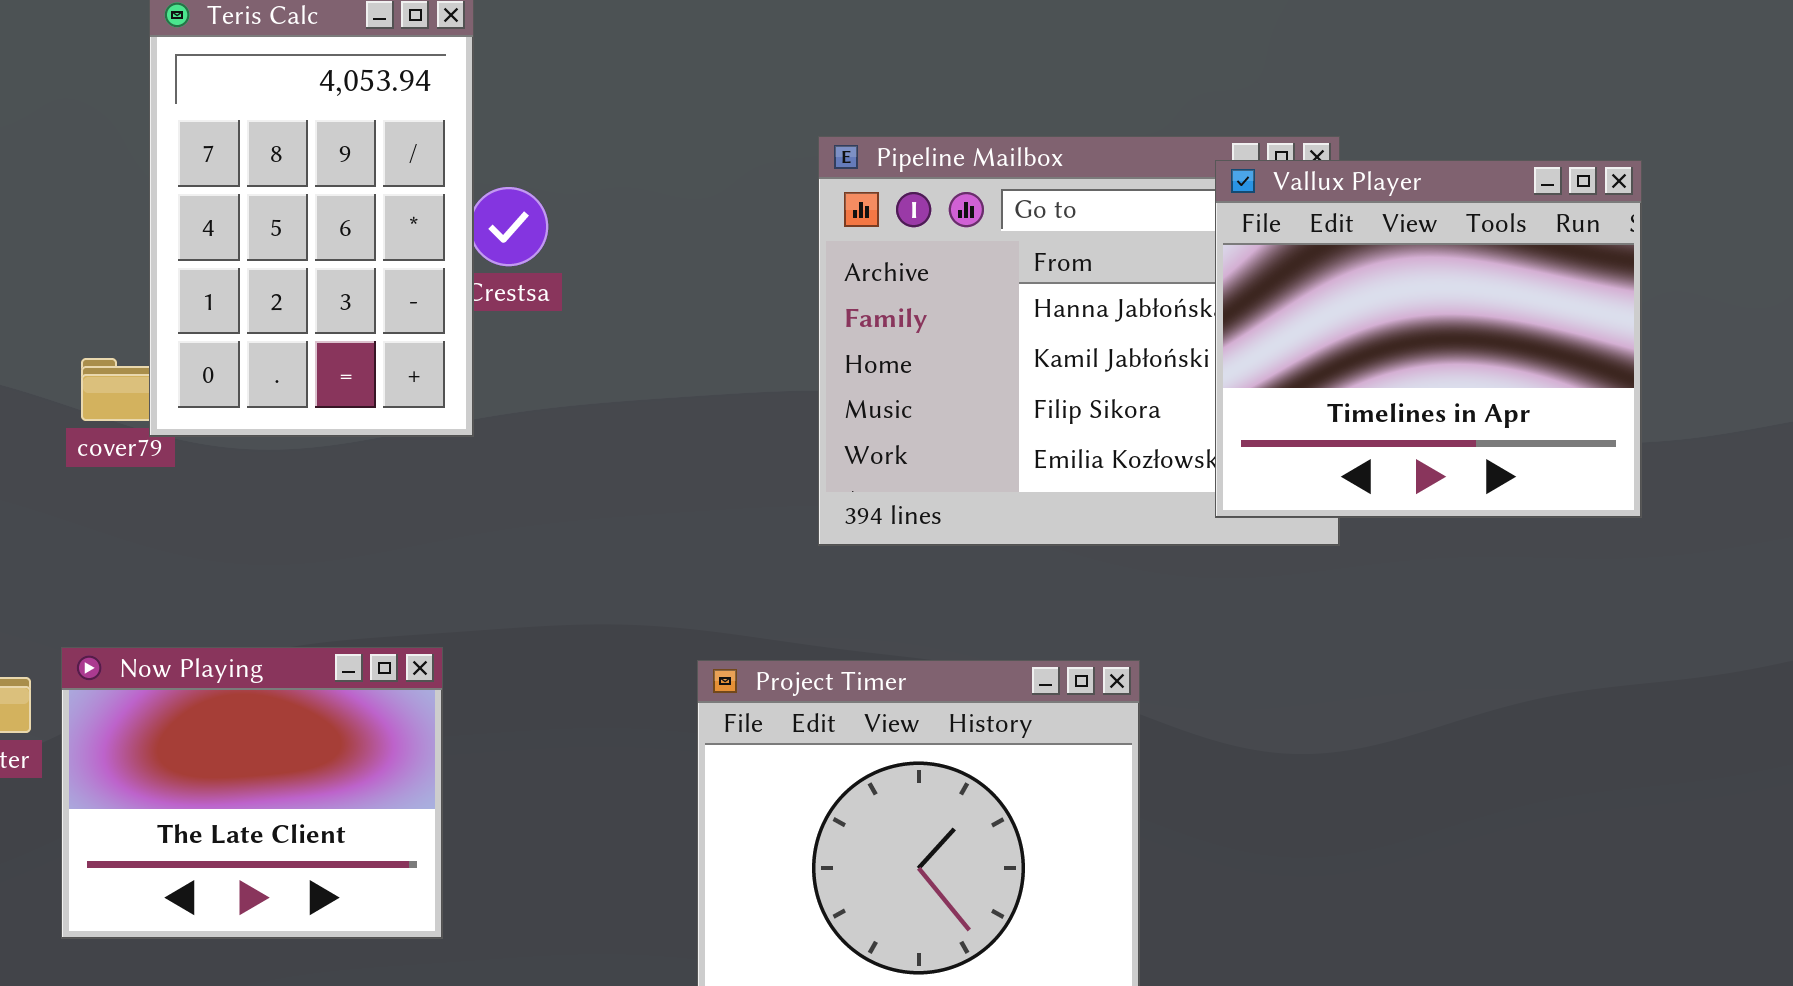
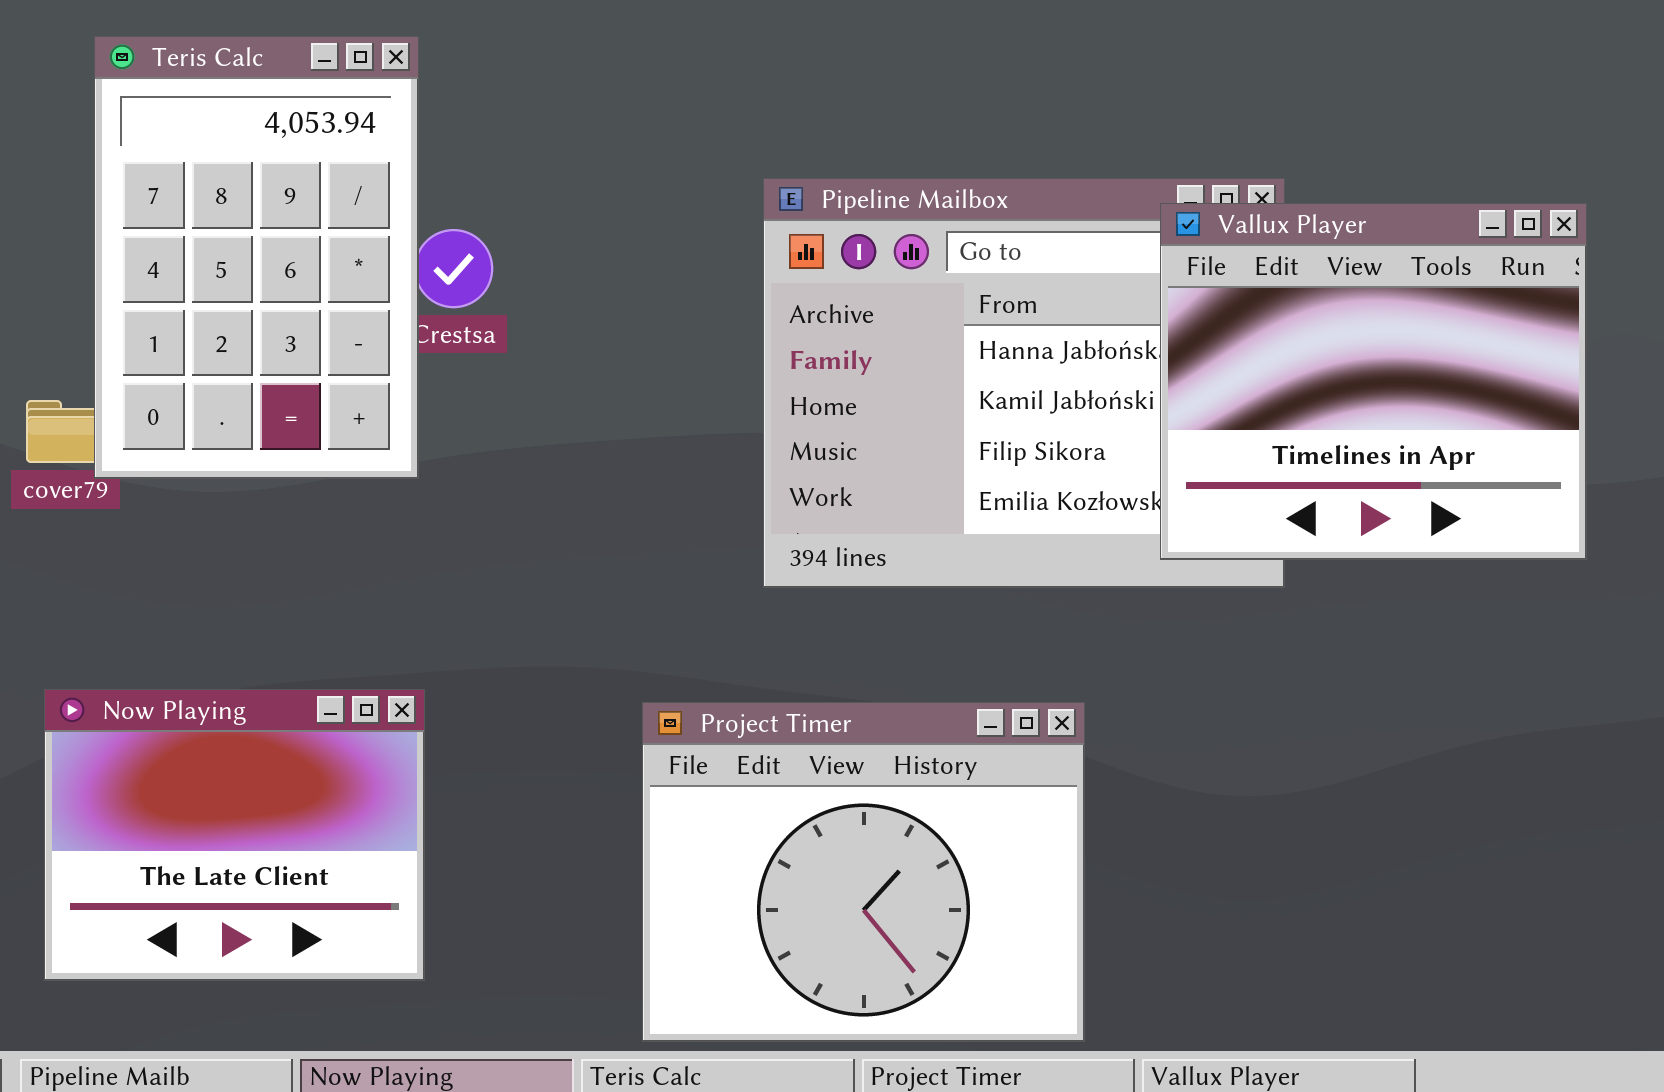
Now Playing: [61,647,443,939] -> [44,689,425,981], moved

